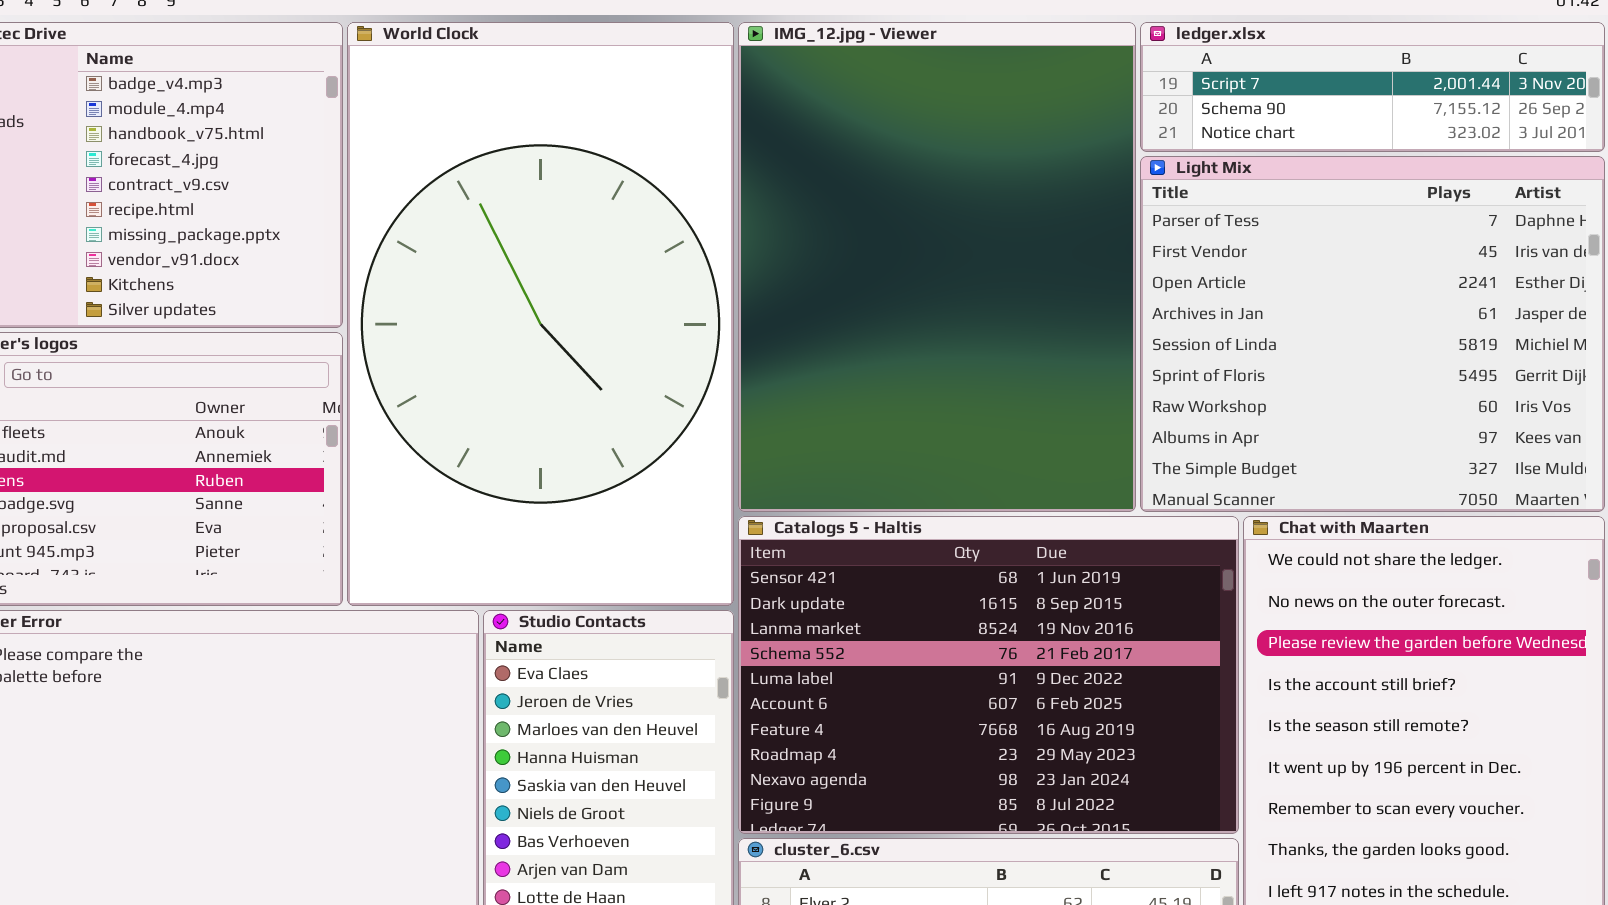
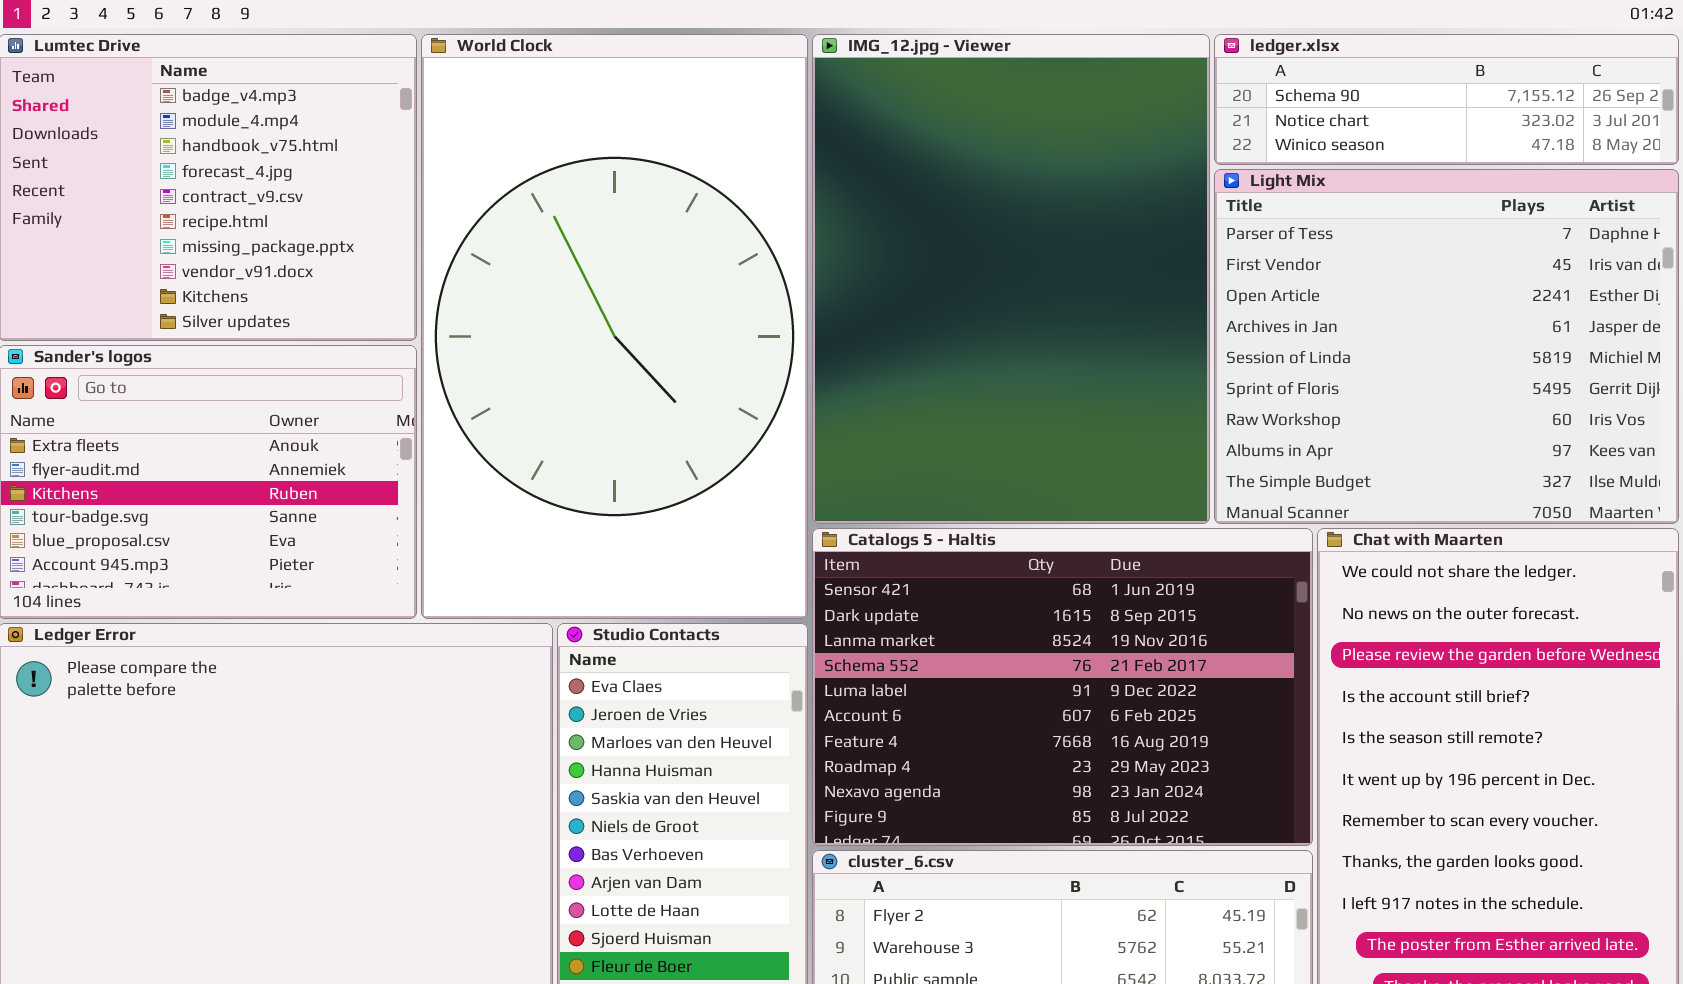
ledger.xlsx: [1140,22,1605,152] -> [1214,34,1679,165], scrolled down 1 row

